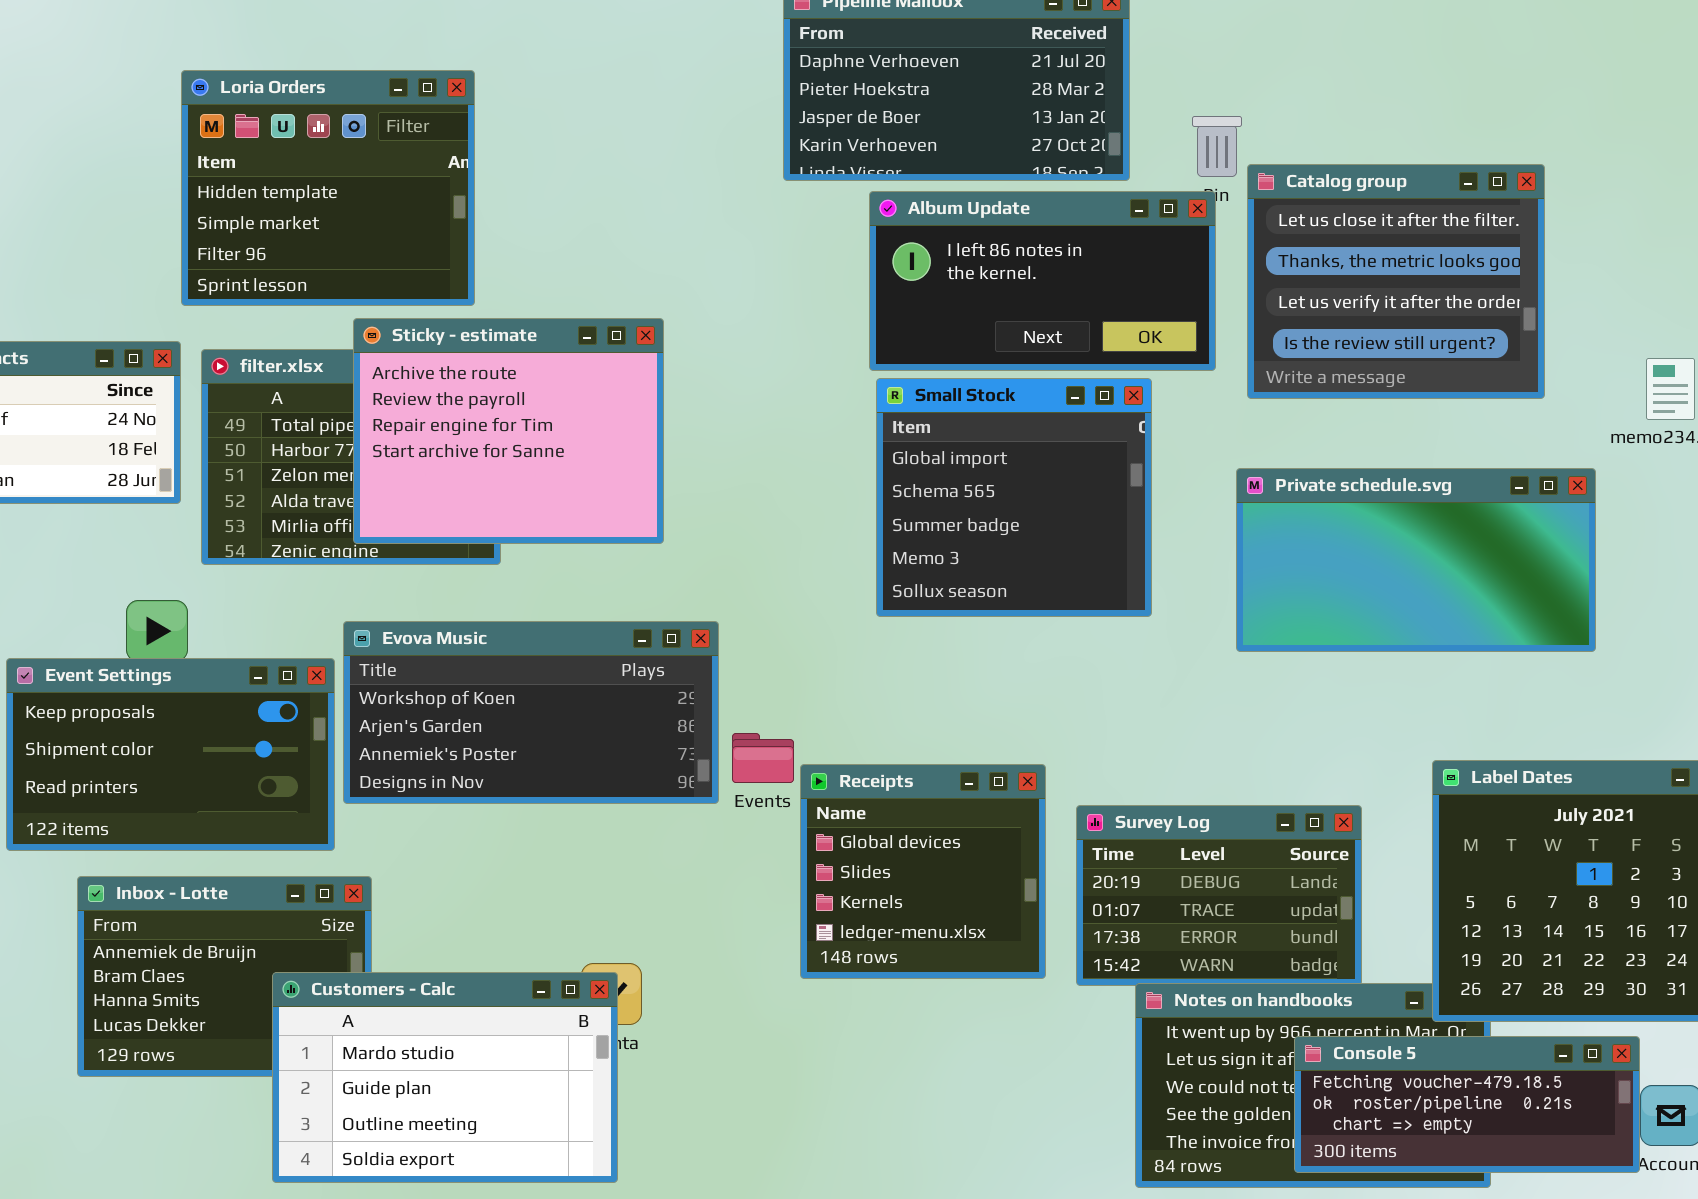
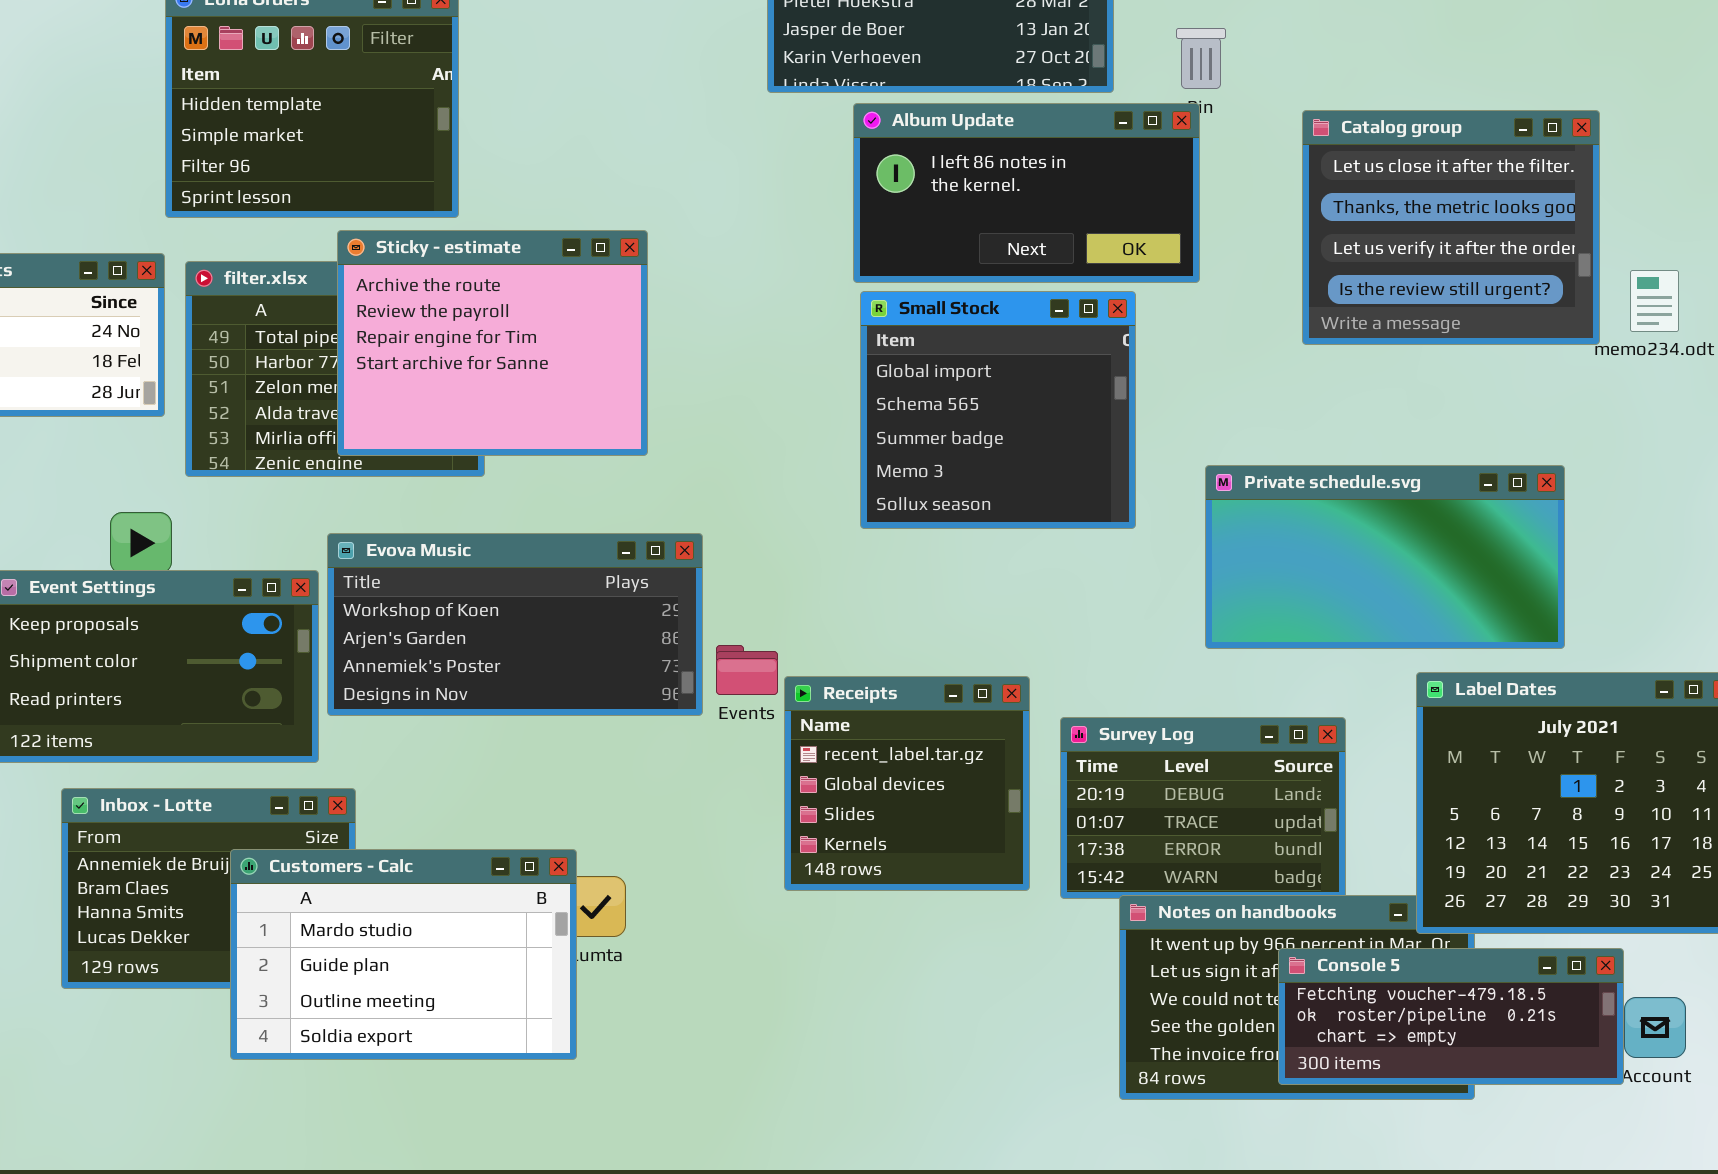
Catalog group: [1247,164,1545,399] -> [1302,110,1600,345], moved
Private schedule.svg: [1236,468,1596,652] -> [1205,465,1565,649], moved
Receipts: [800,764,1046,979] -> [784,676,1030,891], scrolled up 1 row
Customers - Calc: [272,972,618,1183] -> [230,849,577,1060], moved

